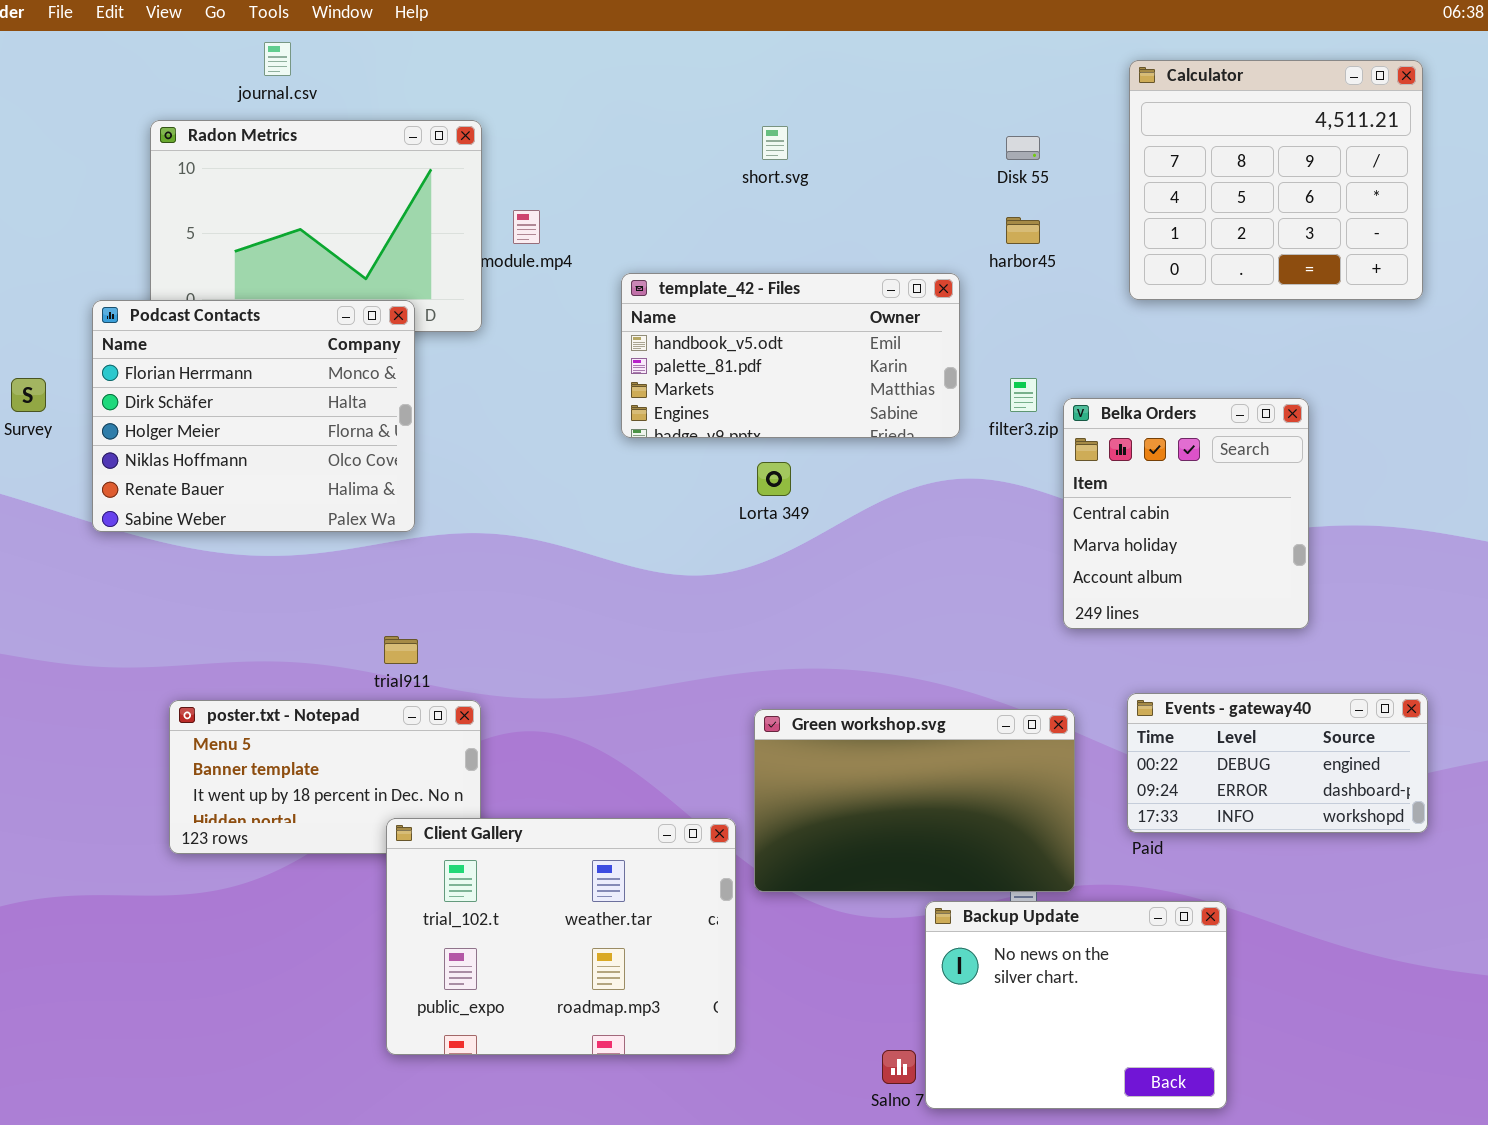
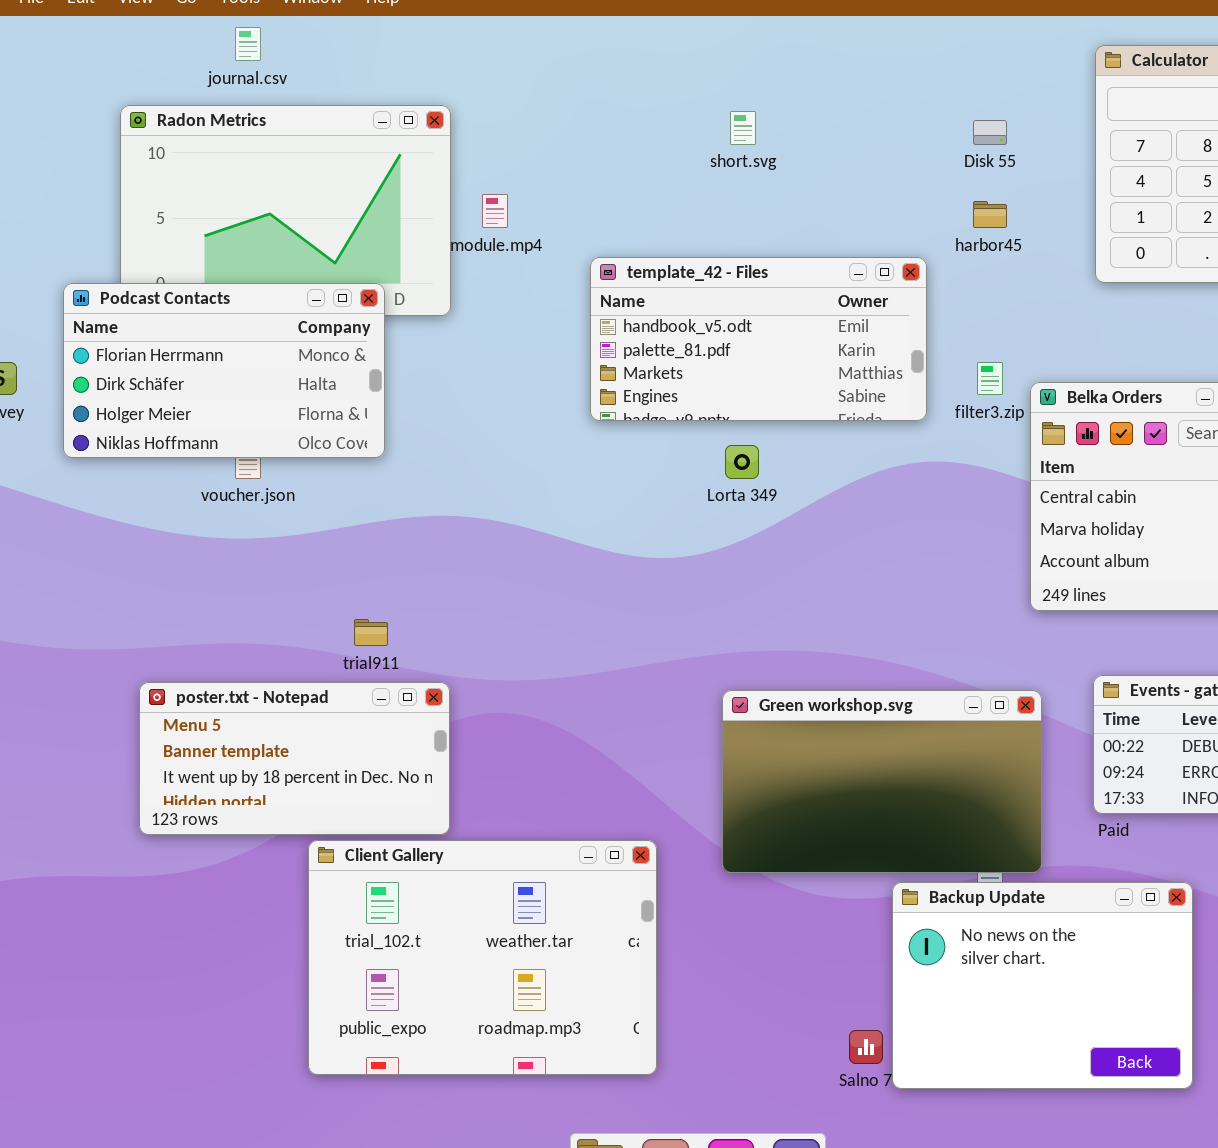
Podcast Contacts: [92,300,415,532] -> [63,283,385,458], resized
Client Gallery: [386,818,736,1055] -> [308,840,657,1075], moved

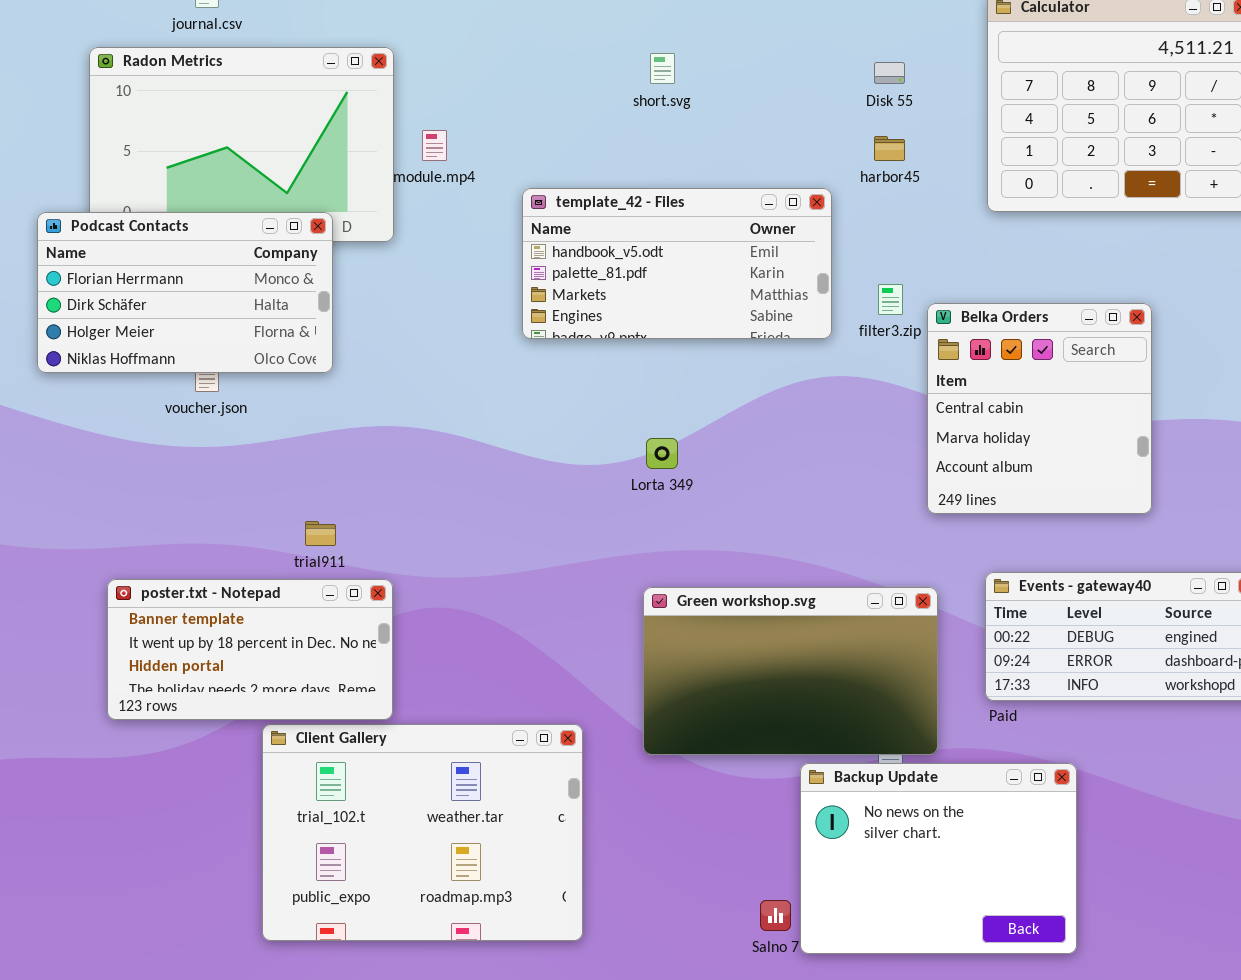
Lorta 349: [725,445,759,479] -> [646,438,678,469], moved
poster.txt - Notepad: [139,682,450,835] -> [107,579,393,720], scrolled down 1 row

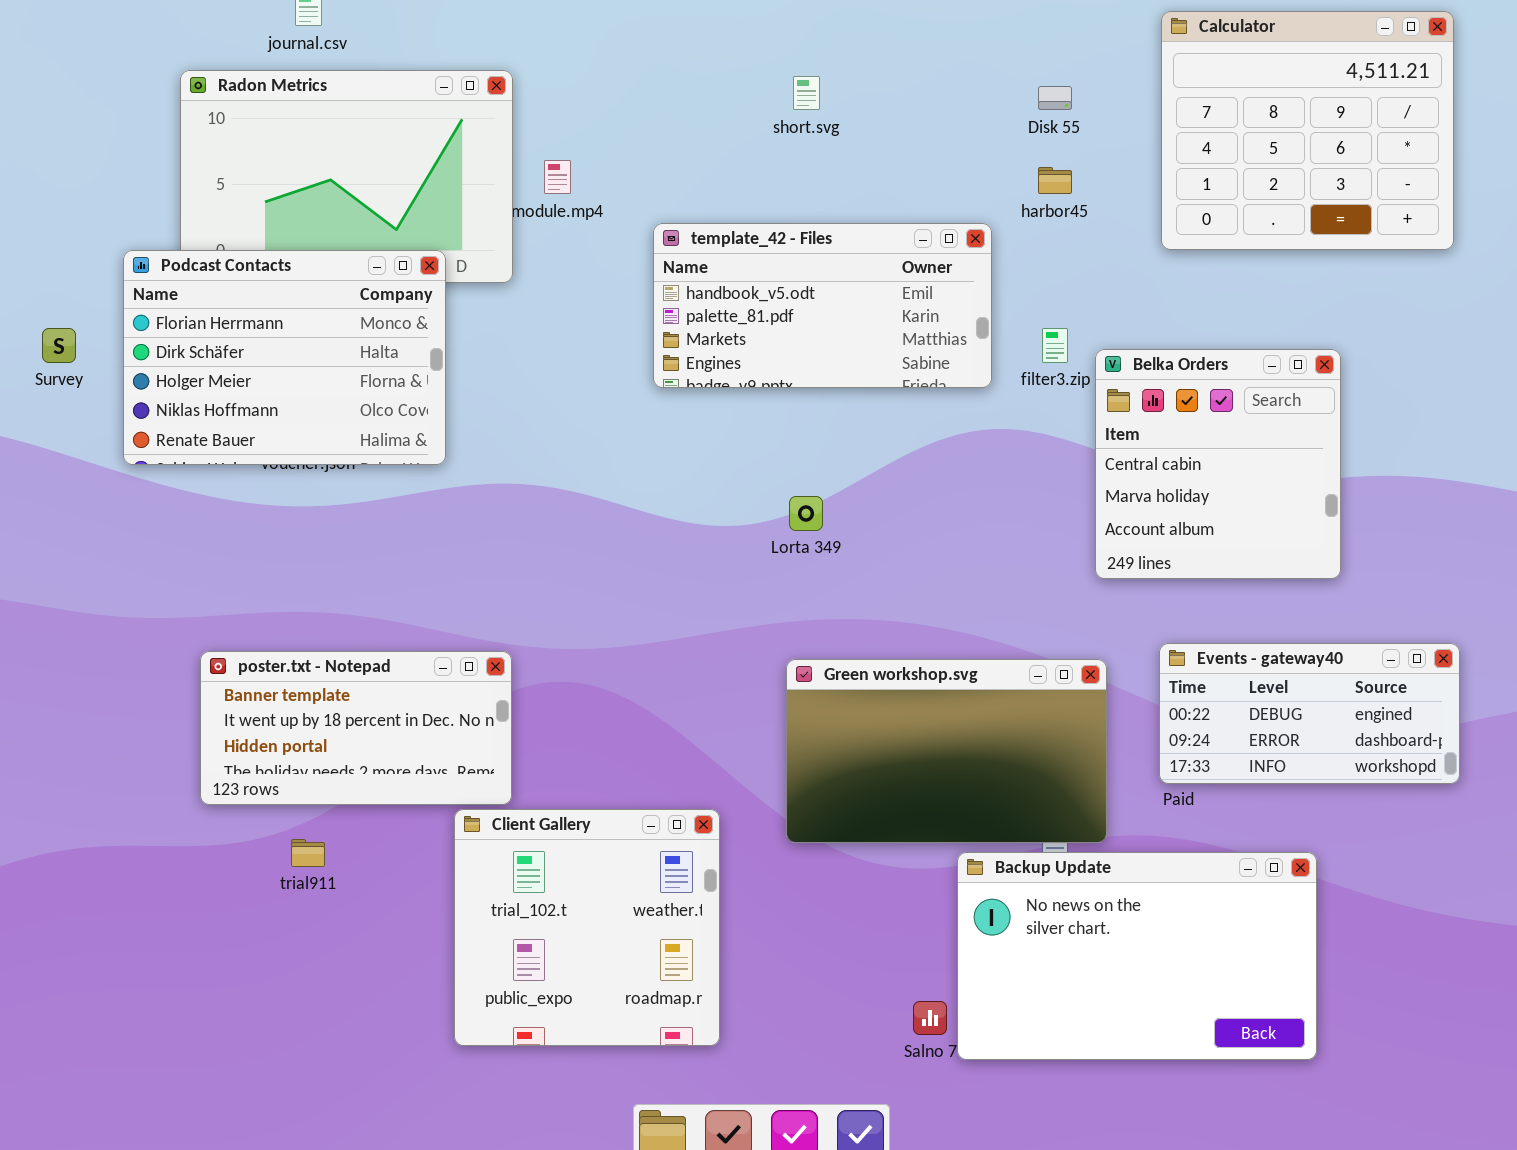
Podcast Contacts: [37,212,333,373] -> [123,250,446,465], resized
trial911: [305,521,336,546] -> [291,839,325,867], moved
Client Gallery: [262,724,583,941] -> [454,809,720,1046], resized
Backup Update: [800,763,1077,954] -> [957,852,1317,1060], resized

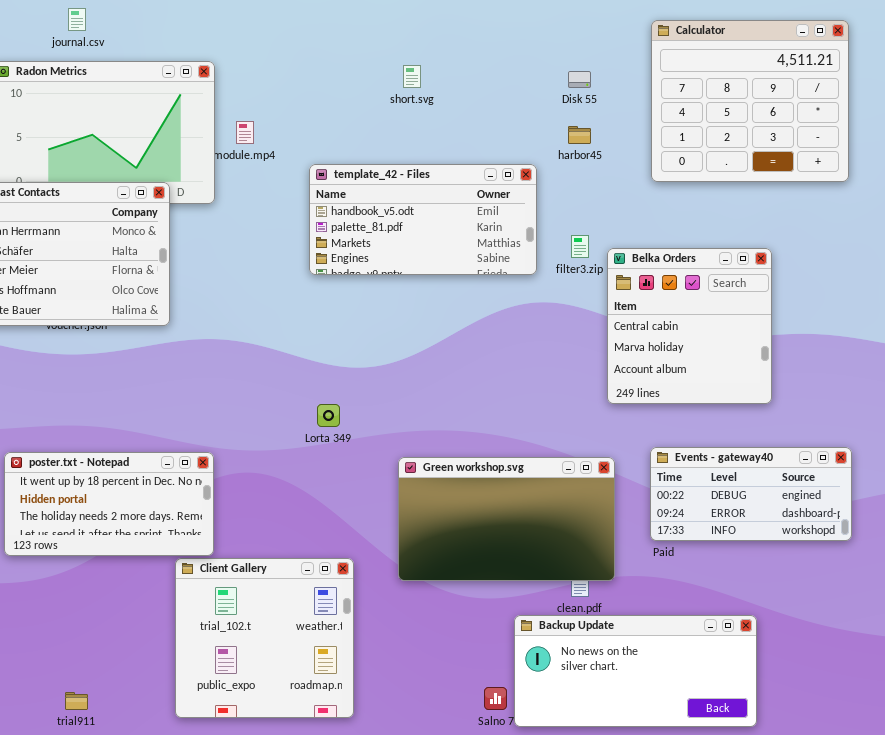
Lorta 349: [789,496,823,531] -> [317,404,340,427], moved
poster.txt - Notepad: [200,651,512,805] -> [4,452,214,556], scrolled down 1 row
trial911: [291,839,325,867] -> [65,692,88,710], moved
Backup Update: [957,852,1317,1060] -> [514,615,757,727], resized

